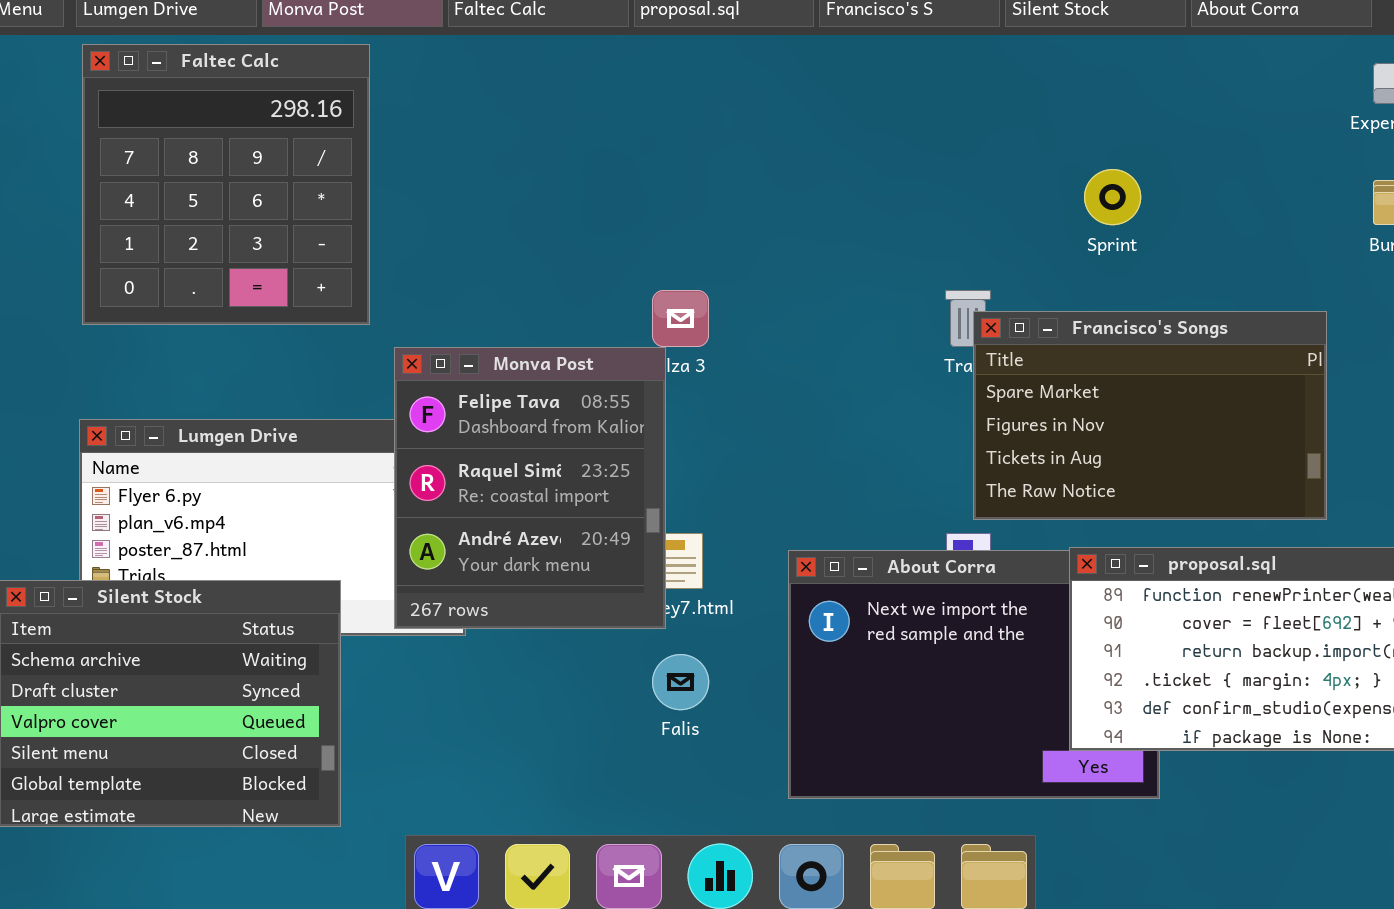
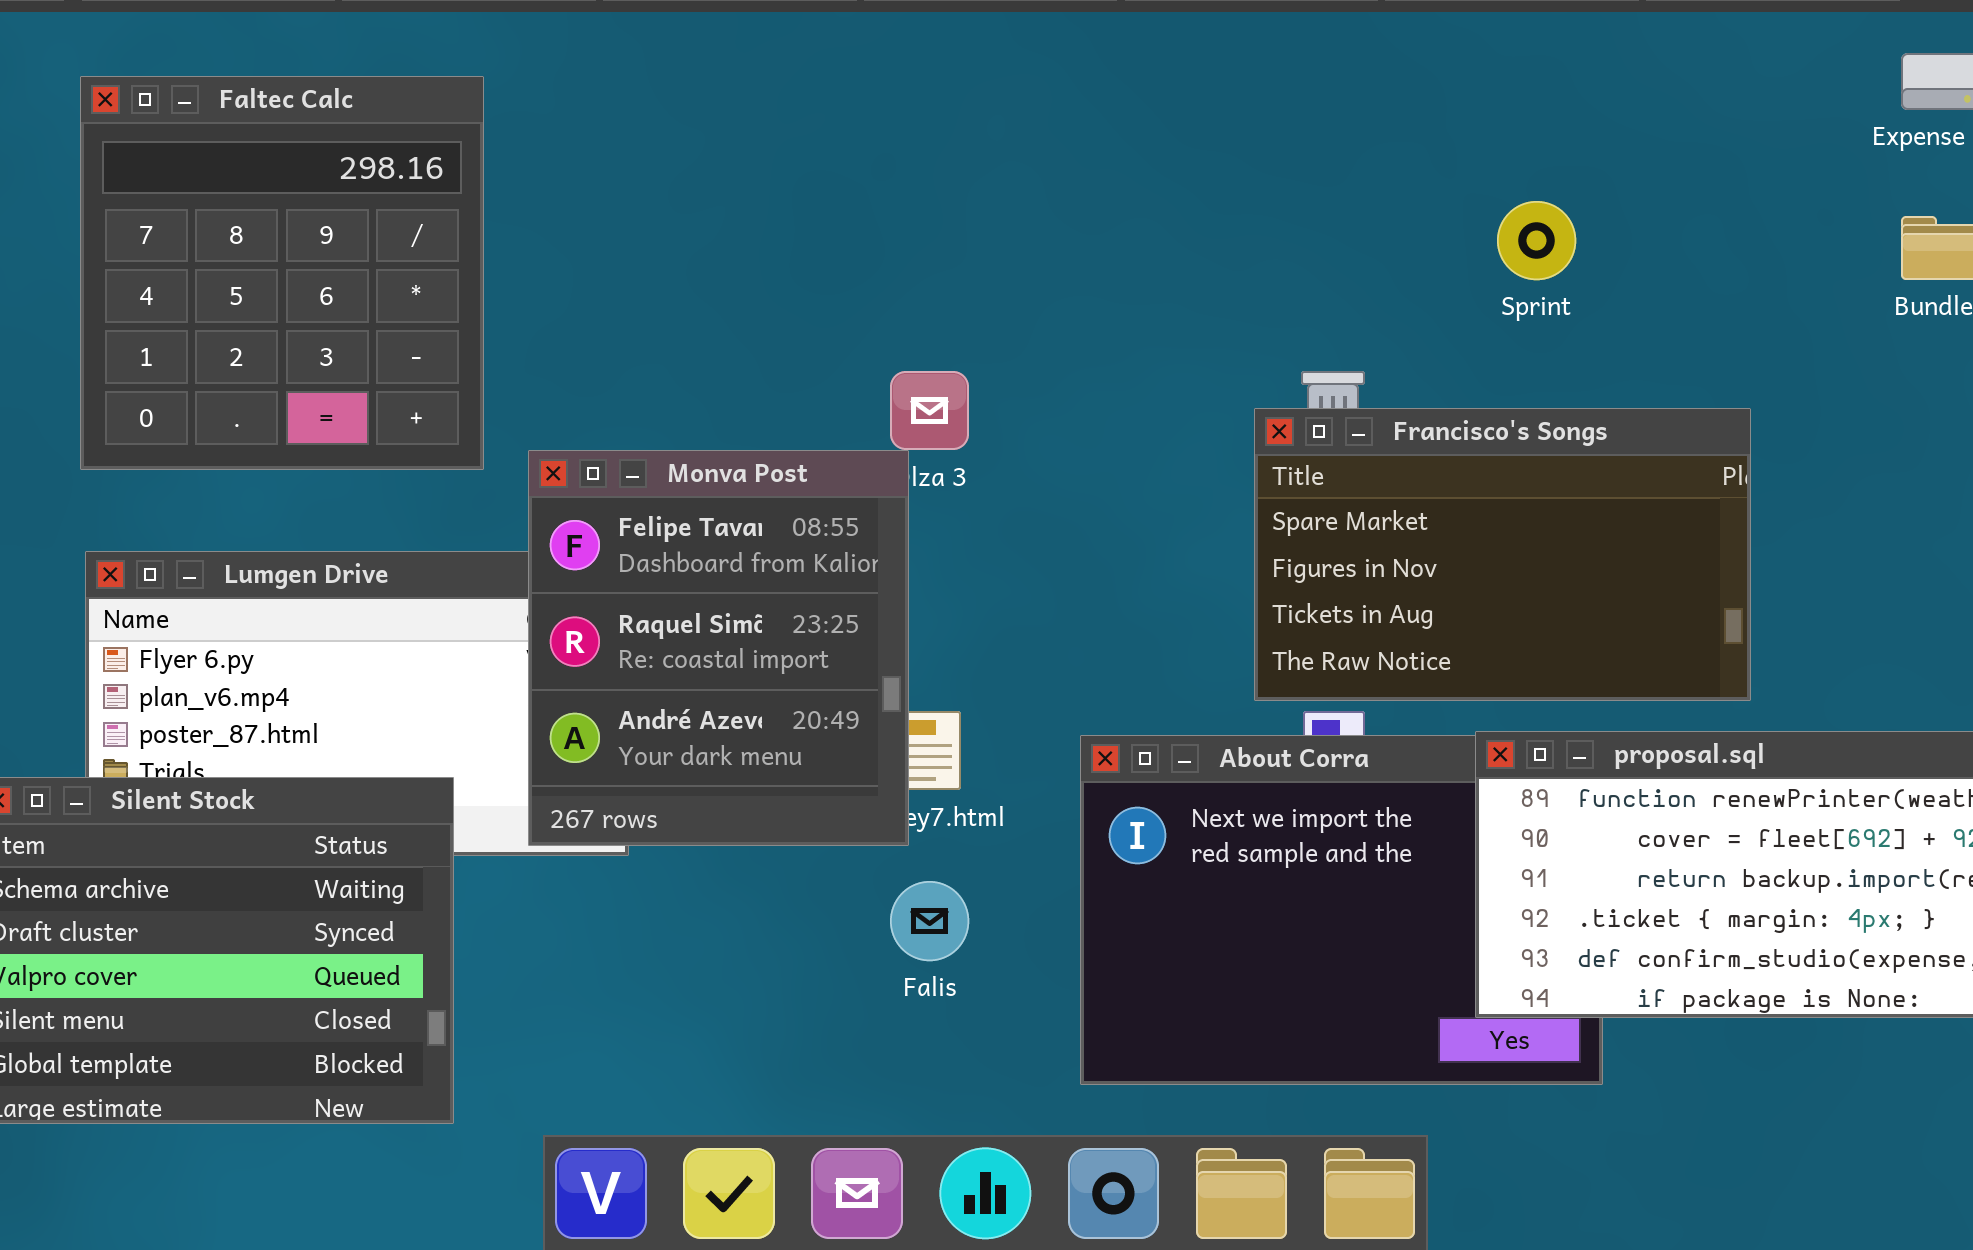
Faltec Calc: [82,44,370,325] -> [80,76,484,470], moved
Francisco's Songs: [973,311,1327,520] -> [1254,408,1751,701], moved

